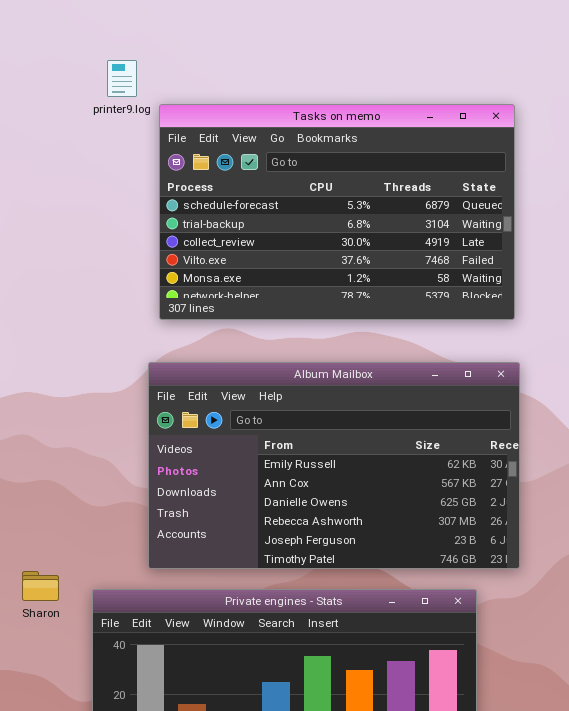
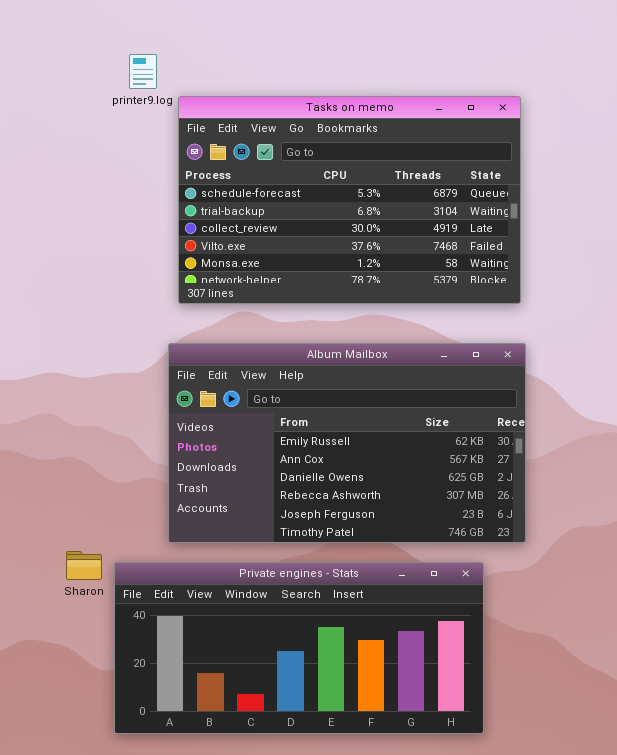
Sharon: [22,571,59,601] -> [66,551,102,580], moved

